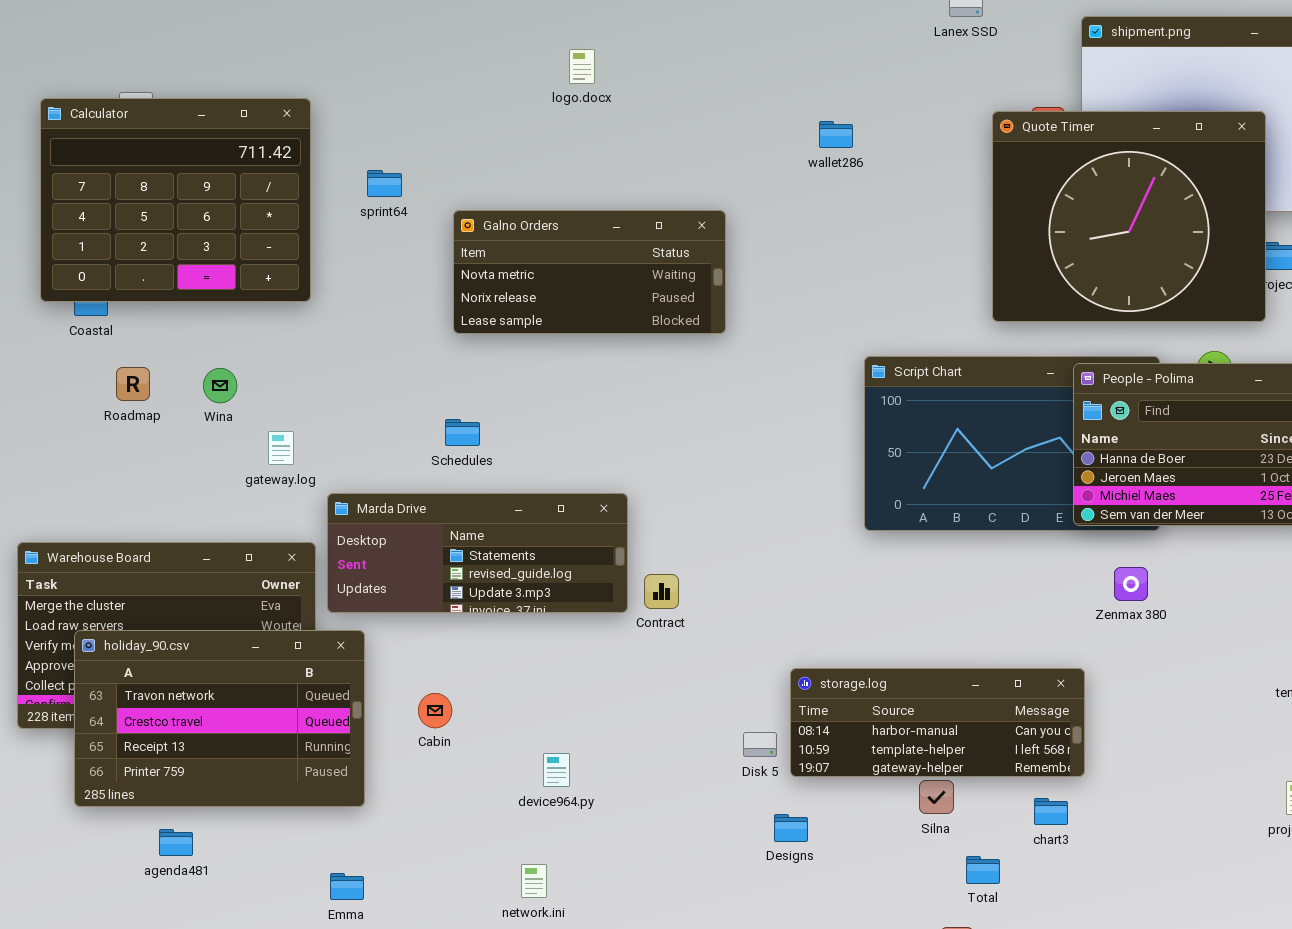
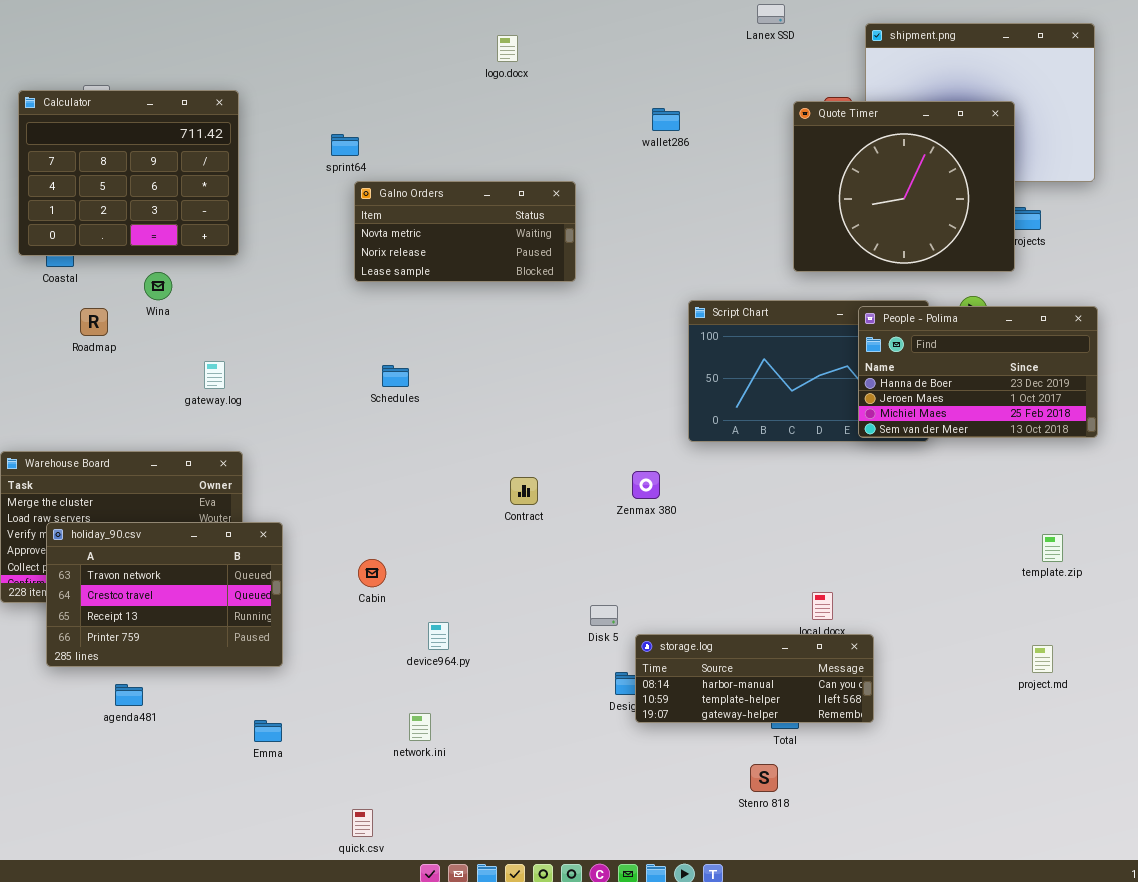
logo.docx: [569,49,595,84] -> [497,35,518,62], moved
sprint64: [367,170,402,197] -> [331,134,359,156], moved
Wina: [203,368,237,403] -> [144,272,172,300], moved
Schedules: [445,419,480,446] -> [382,365,409,387], moved
Marda Drive: [327,493,628,613] -> none, closed
Zenmax 380: [1114,567,1148,601] -> [632,471,660,499], moved
storage.log: [790,668,1085,777] -> [635,634,874,723], moved
Cabin: [418,693,452,728] -> [358,559,386,587], moved

